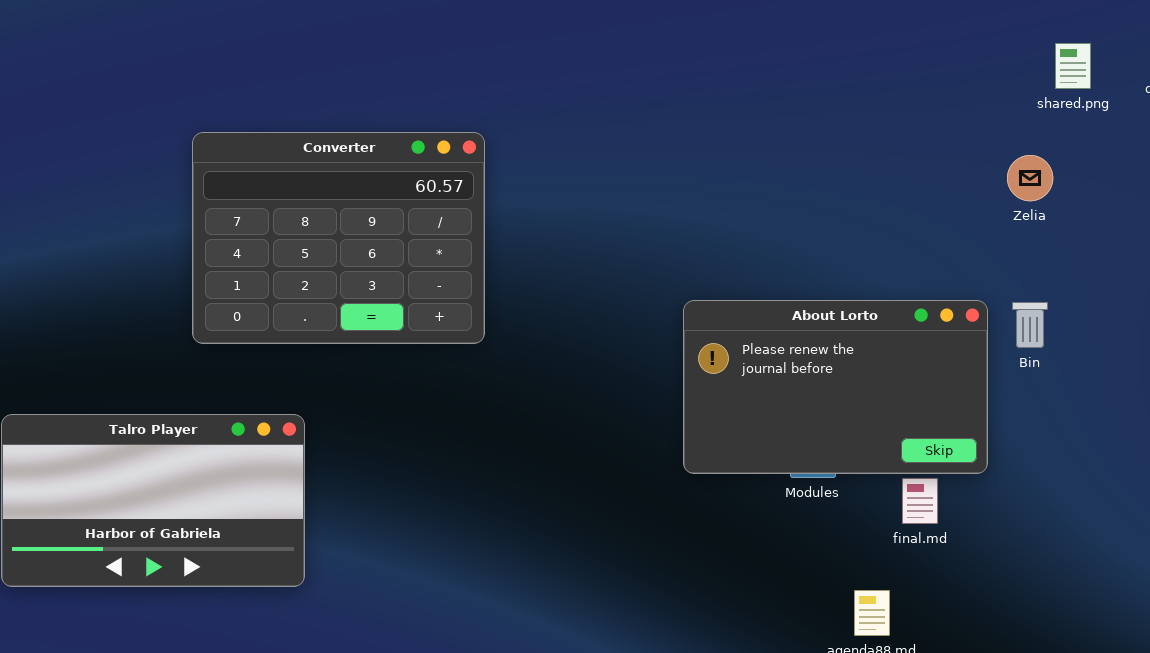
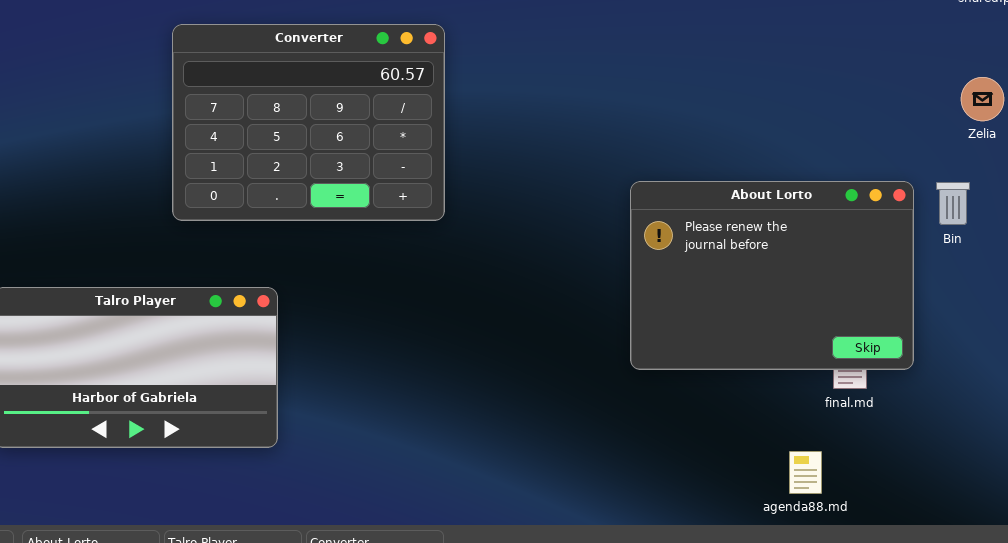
Zelia: [1007,155,1053,201] -> [961,77,1004,121], moved
About Lorto: [683,300,988,474] -> [630,181,914,370], resized

